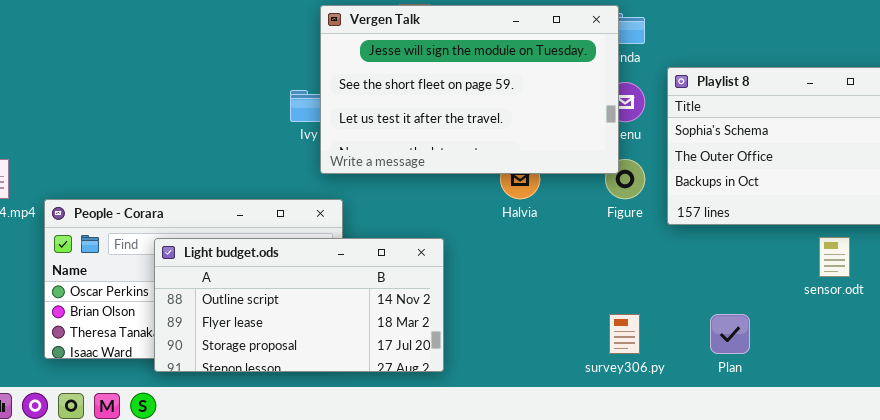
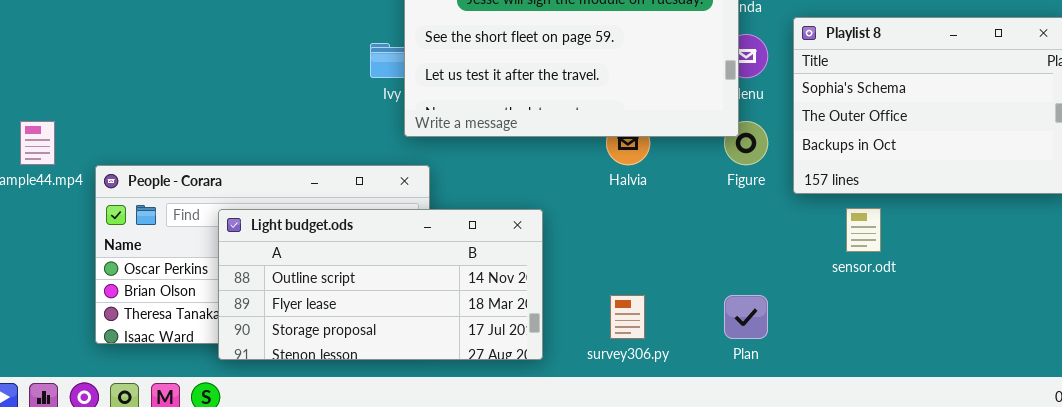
sensor.odt: [819,237,850,277] -> [846,208,881,252], moved
survey306.py: [609,314,640,354] -> [610,295,645,339], moved
Plan: [710,314,750,354] -> [724,295,768,339], moved

